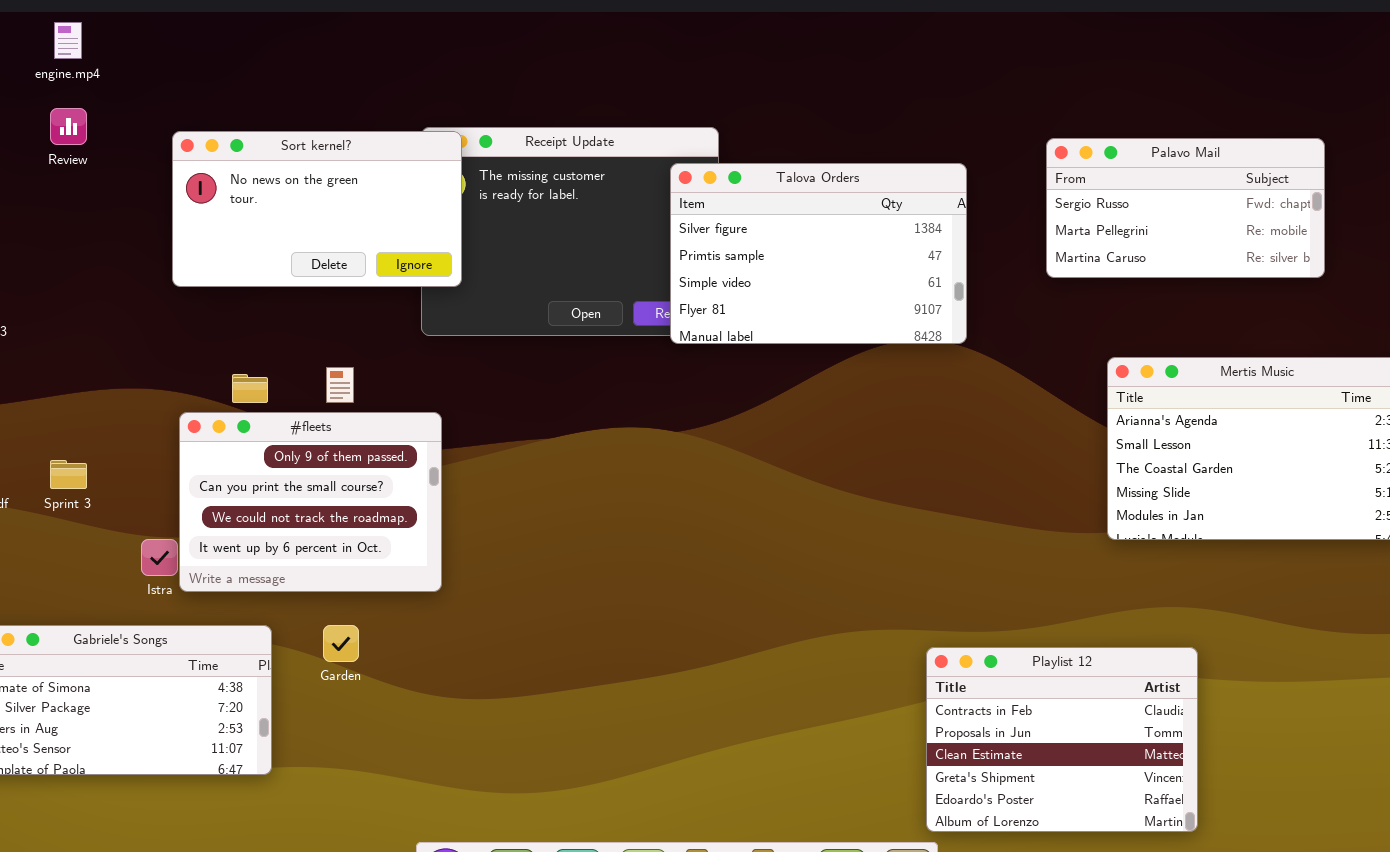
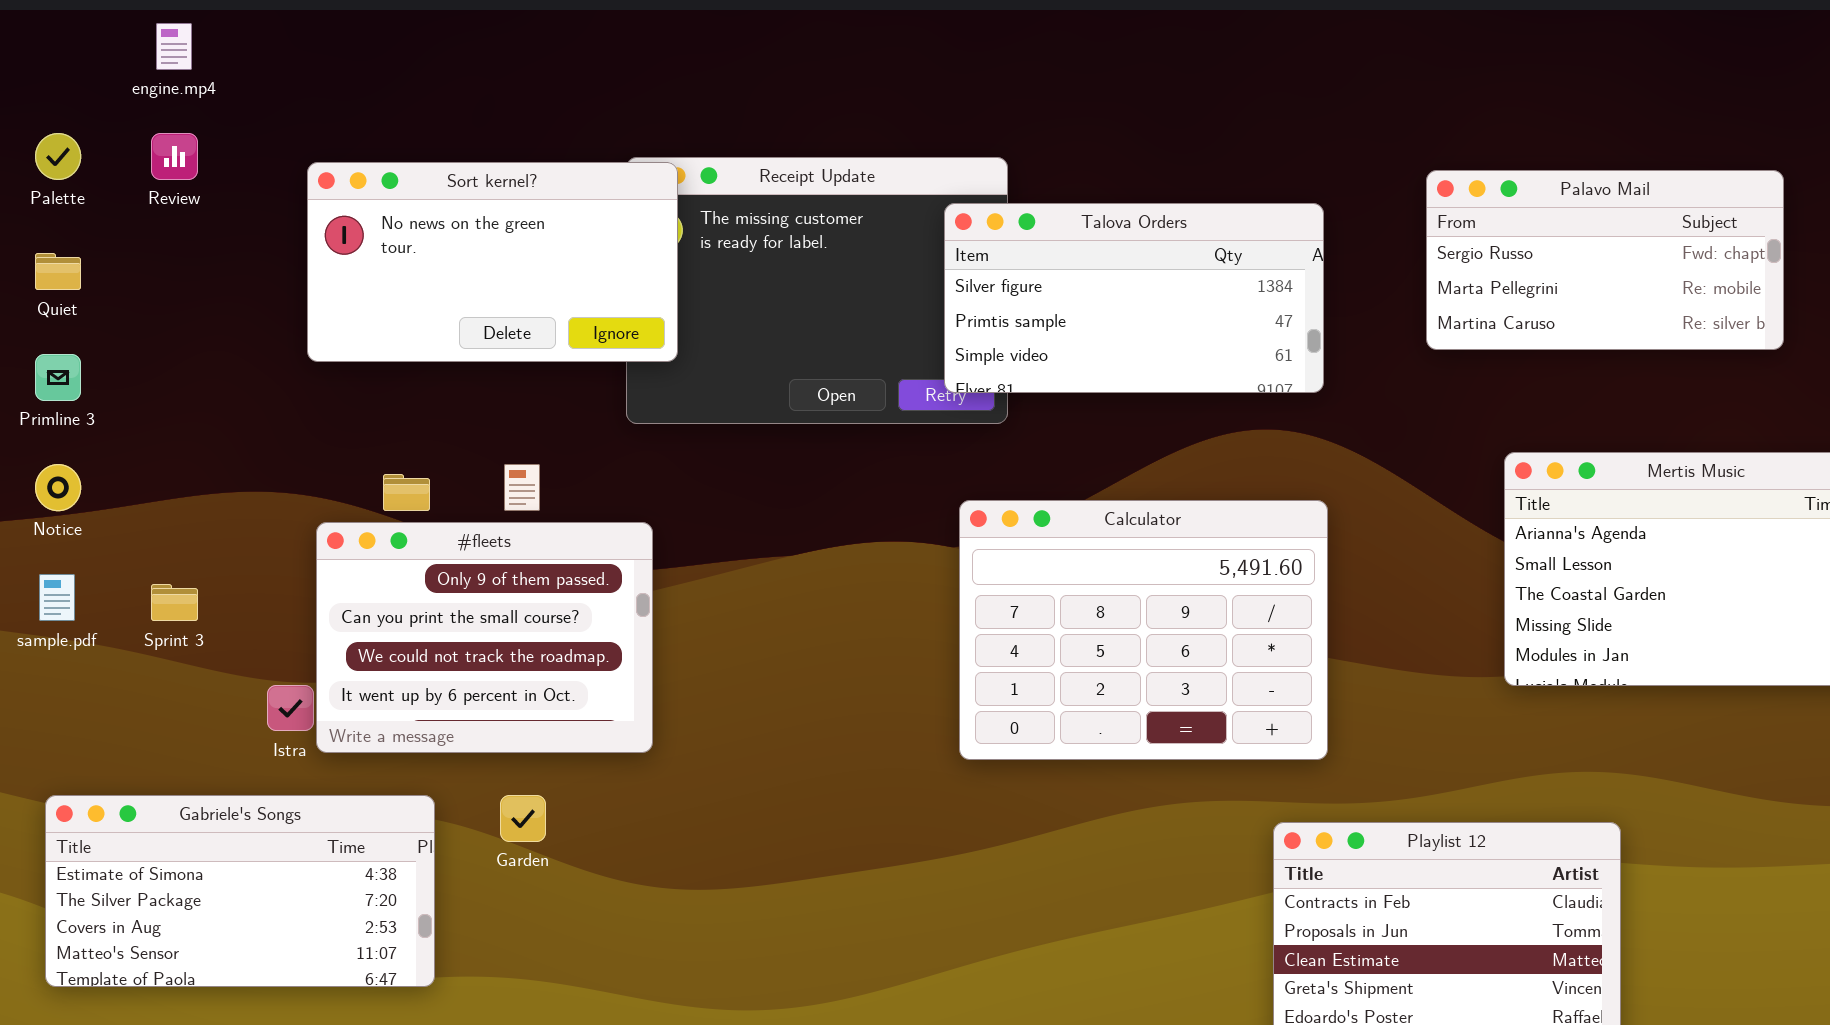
Talova Orders: [670,163,967,344] -> [944,203,1324,393], resized
Calculator: none -> [959,500,1328,760], opened

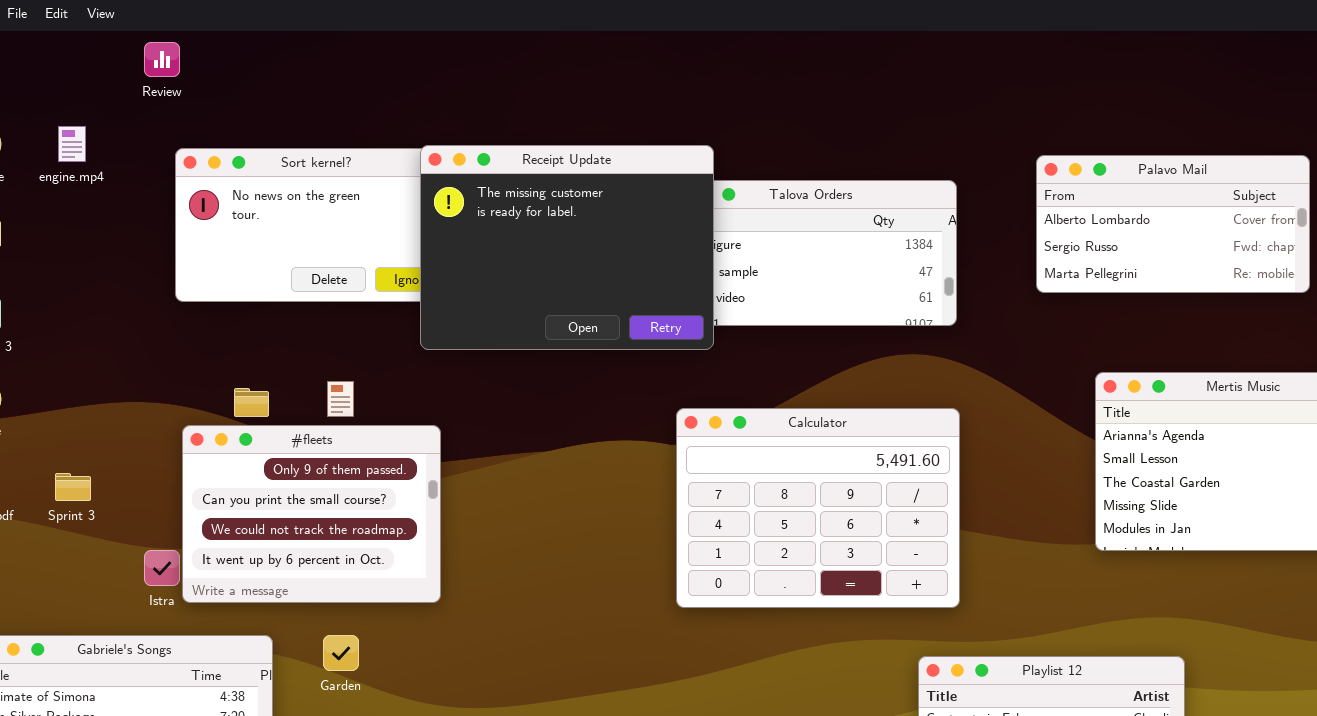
engine.mp4: [156,23,192,70] -> [58,126,86,162], moved
Review: [151,133,198,180] -> [144,42,180,77], moved
Receipt Update: [626,157,1008,424] -> [420,145,714,350], raised
Palavo Mail: [1426,170,1784,350] -> [1036,155,1310,293], scrolled up 1 row

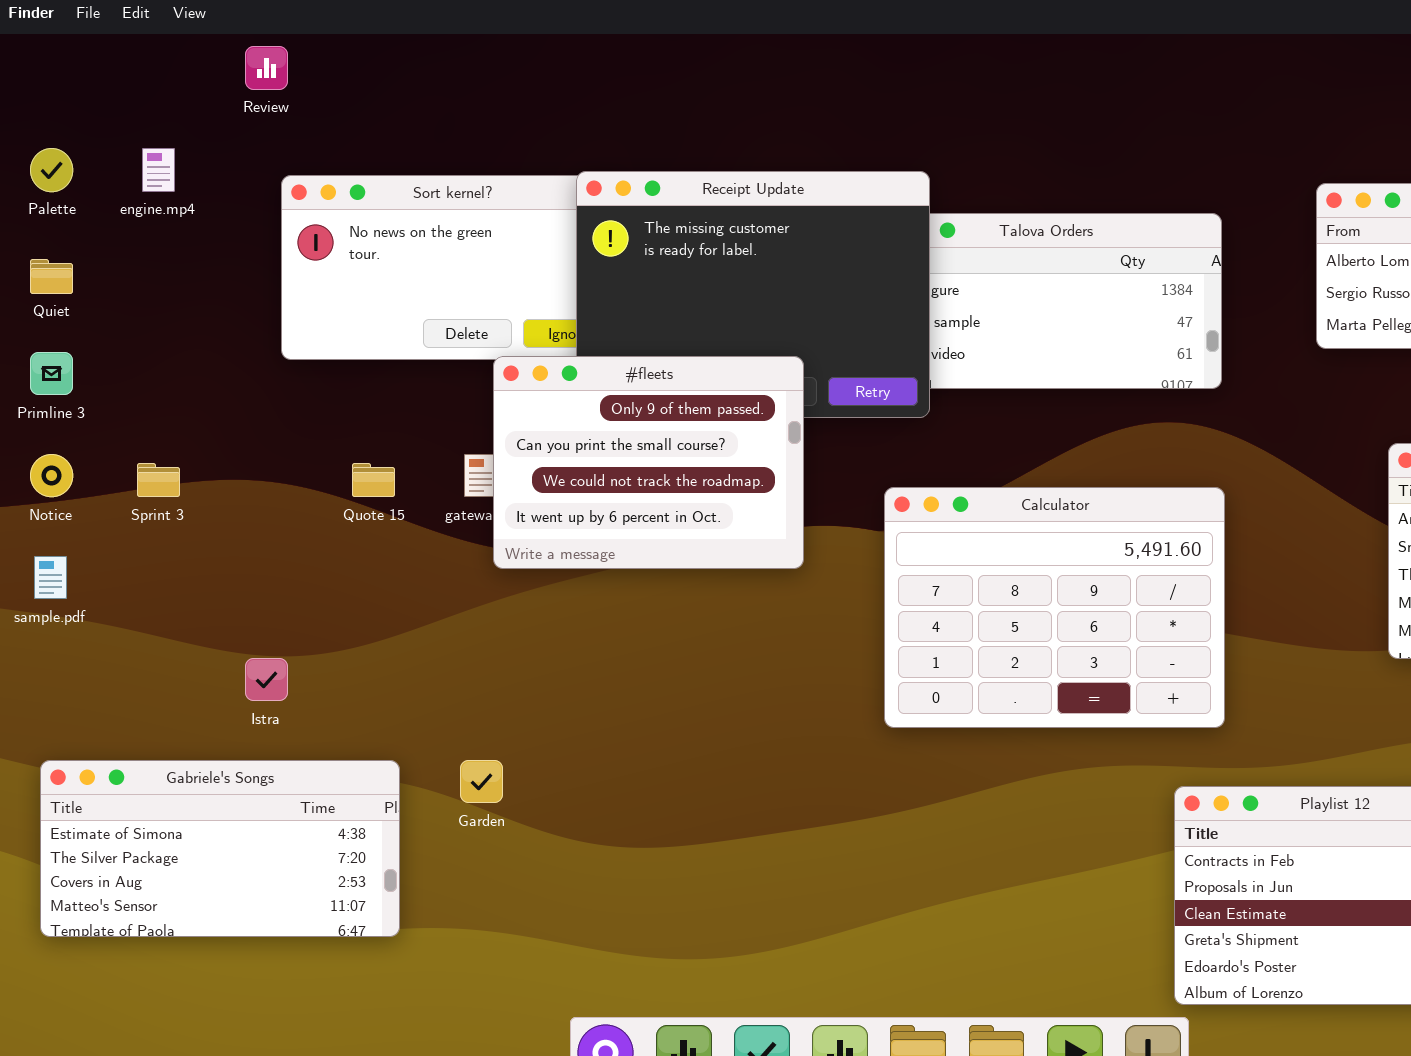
#fleets: [182,425,441,603] -> [493,356,804,569], moved
Sprint 3: [55,473,91,501] -> [137,463,180,497], moved

